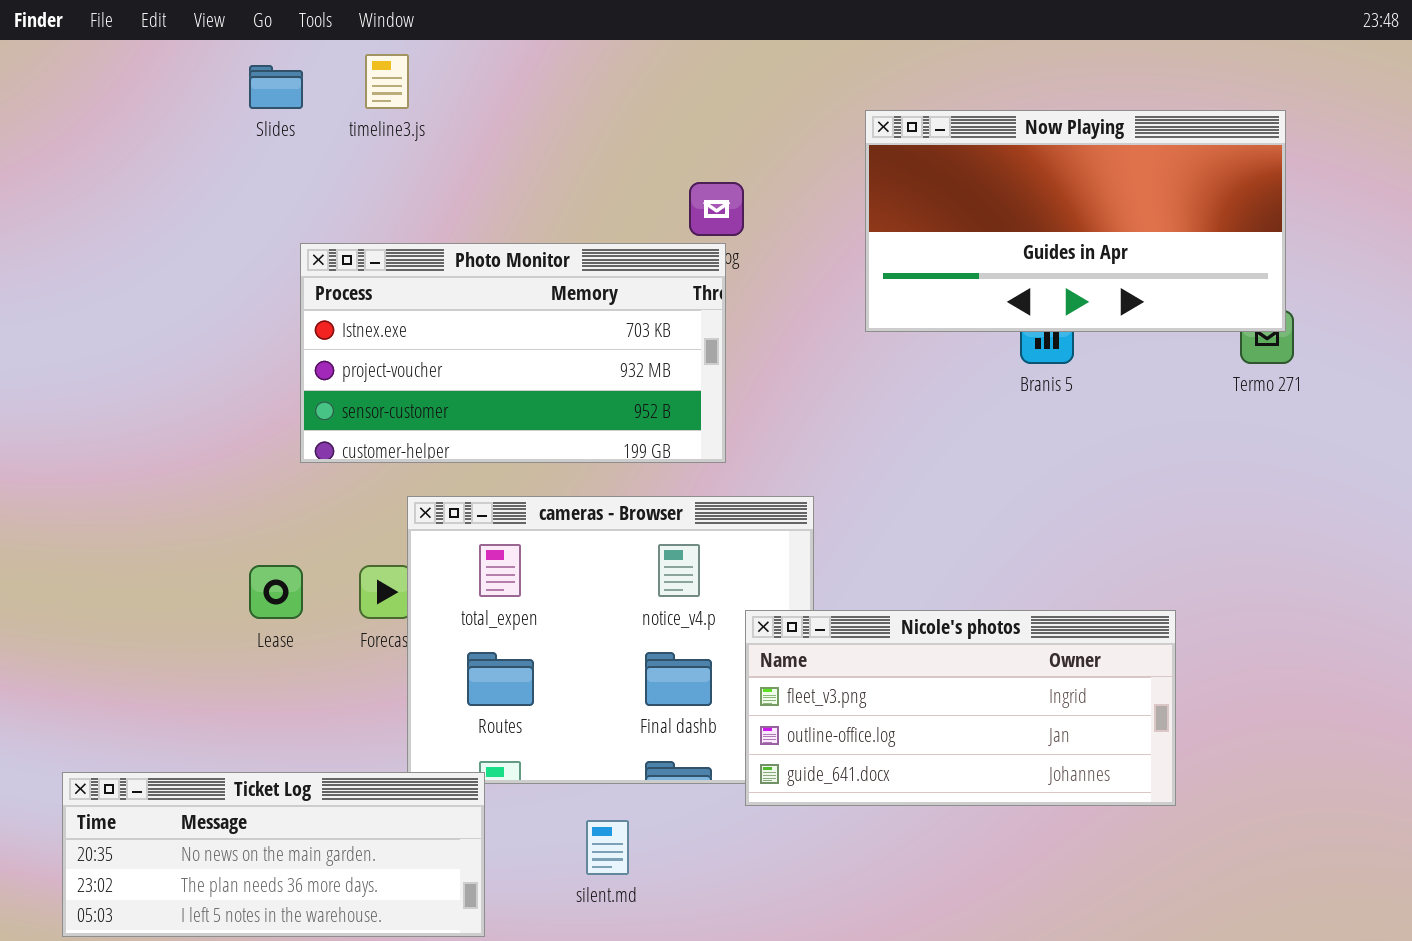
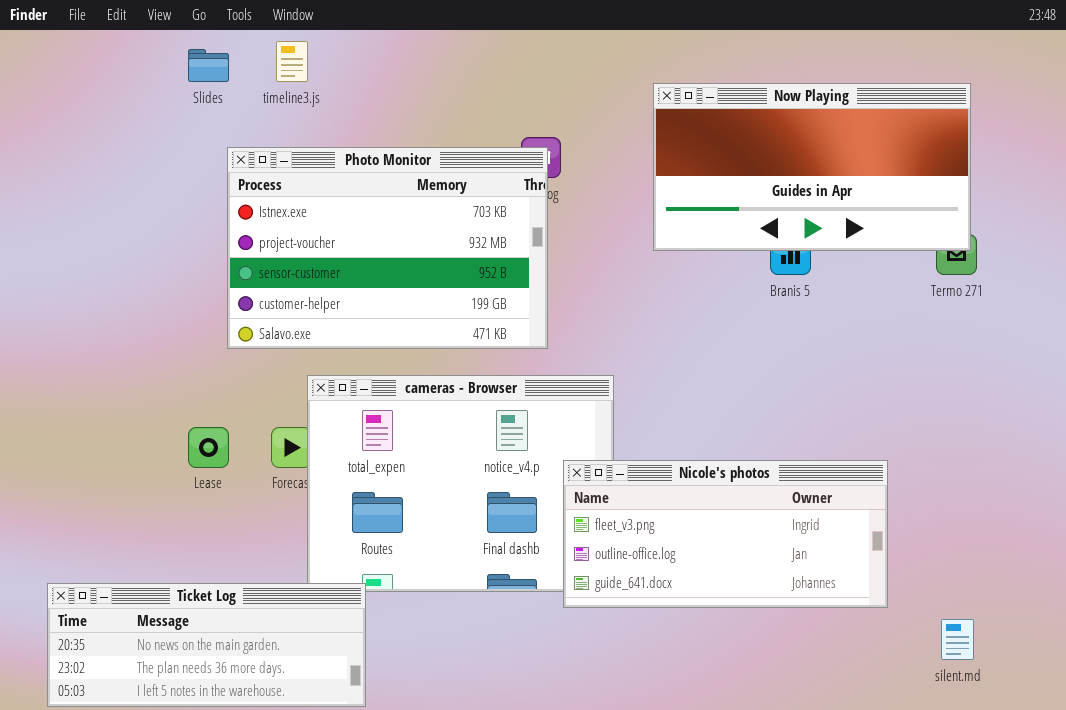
Photo Monitor: [300,243,726,463] -> [227,147,548,349], resized
silent.md: [586,820,629,875] -> [941,619,974,660], moved

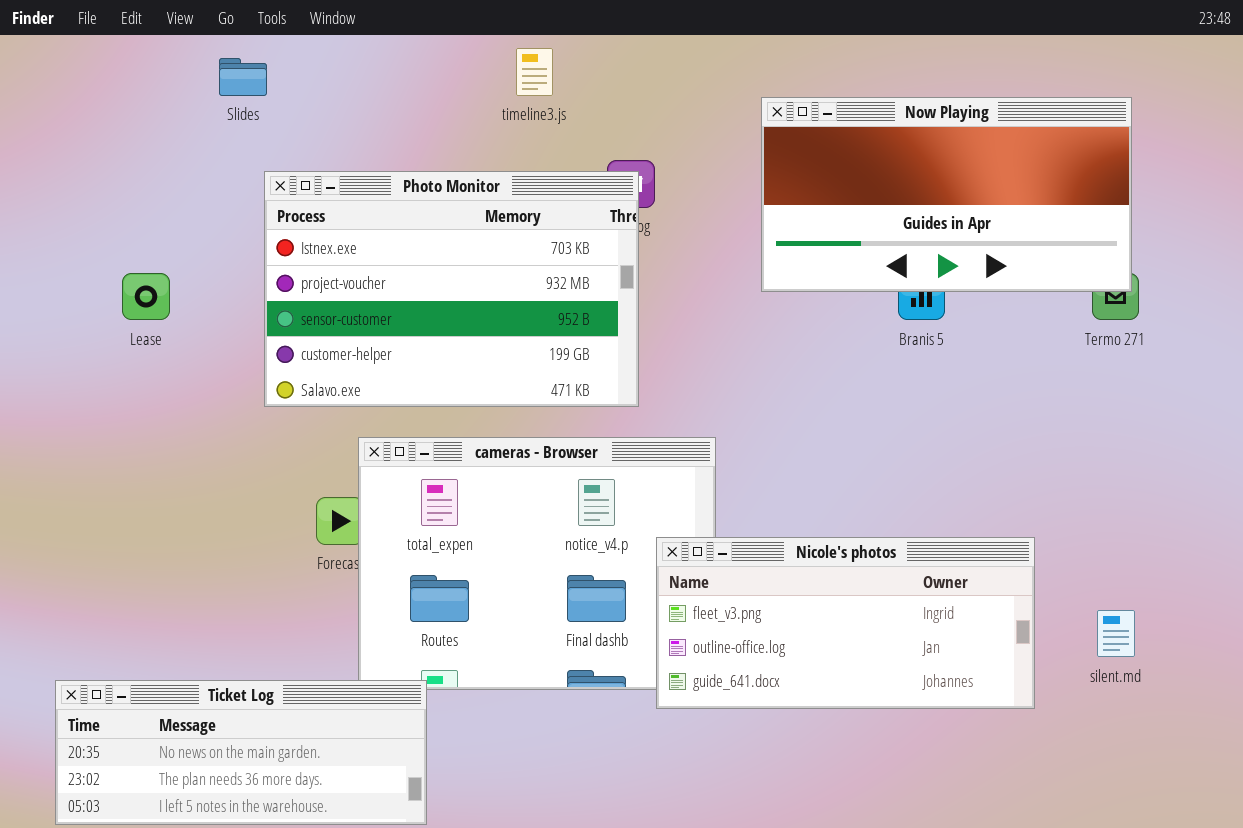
timeline3.js: [276,41,308,82] -> [516,48,553,96], moved
Lease: [188,427,229,468] -> [122,273,170,320], moved
silent.md: [941,619,974,660] -> [1097,610,1135,657], moved

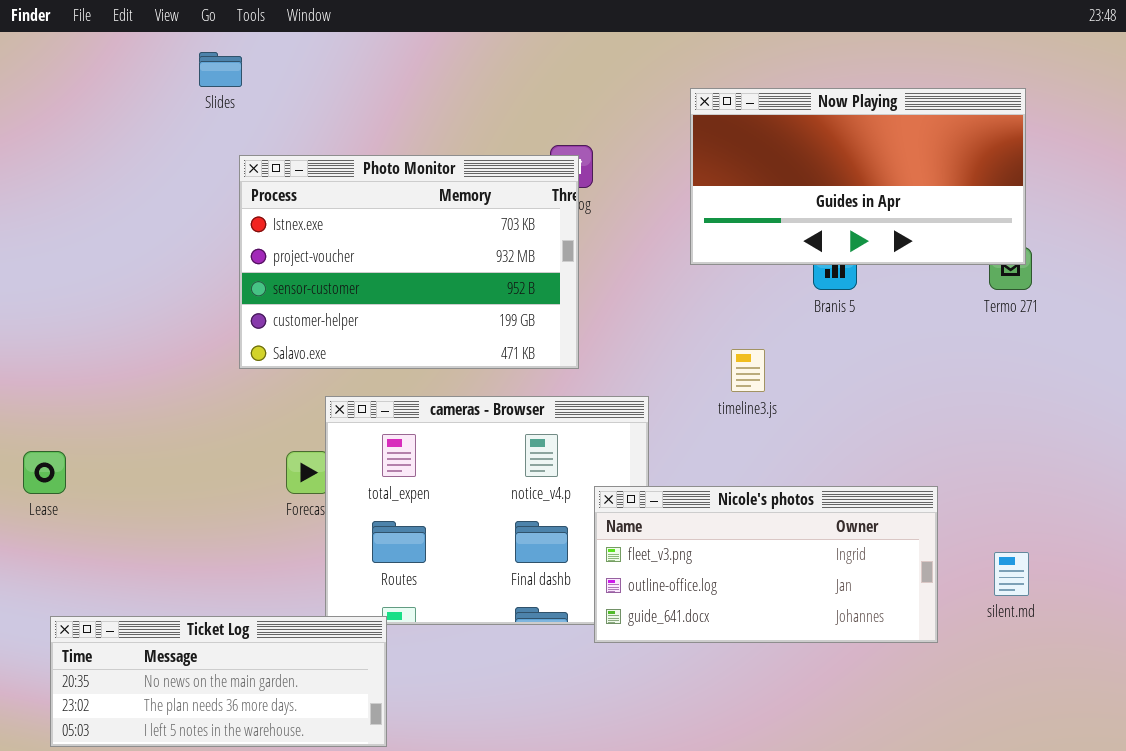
timeline3.js: [516,48,553,96] -> [731,349,765,392], moved
Lease: [122,273,170,320] -> [23,451,66,494], moved

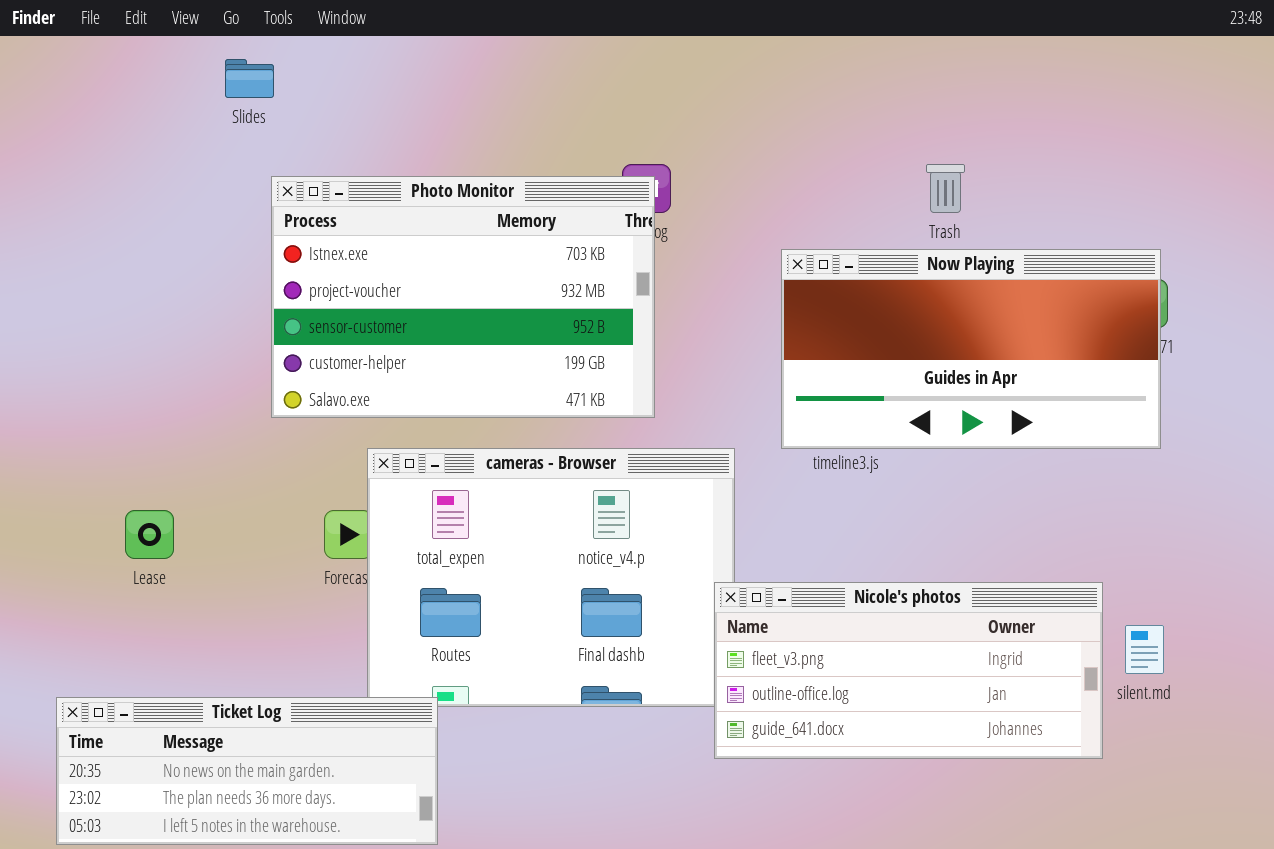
Now Playing: [690,88,1026,265] -> [781,249,1161,449], moved
Lease: [23,451,66,494] -> [125,510,174,559], moved
Nicole's photos: [594,486,938,643] -> [714,582,1103,759], moved

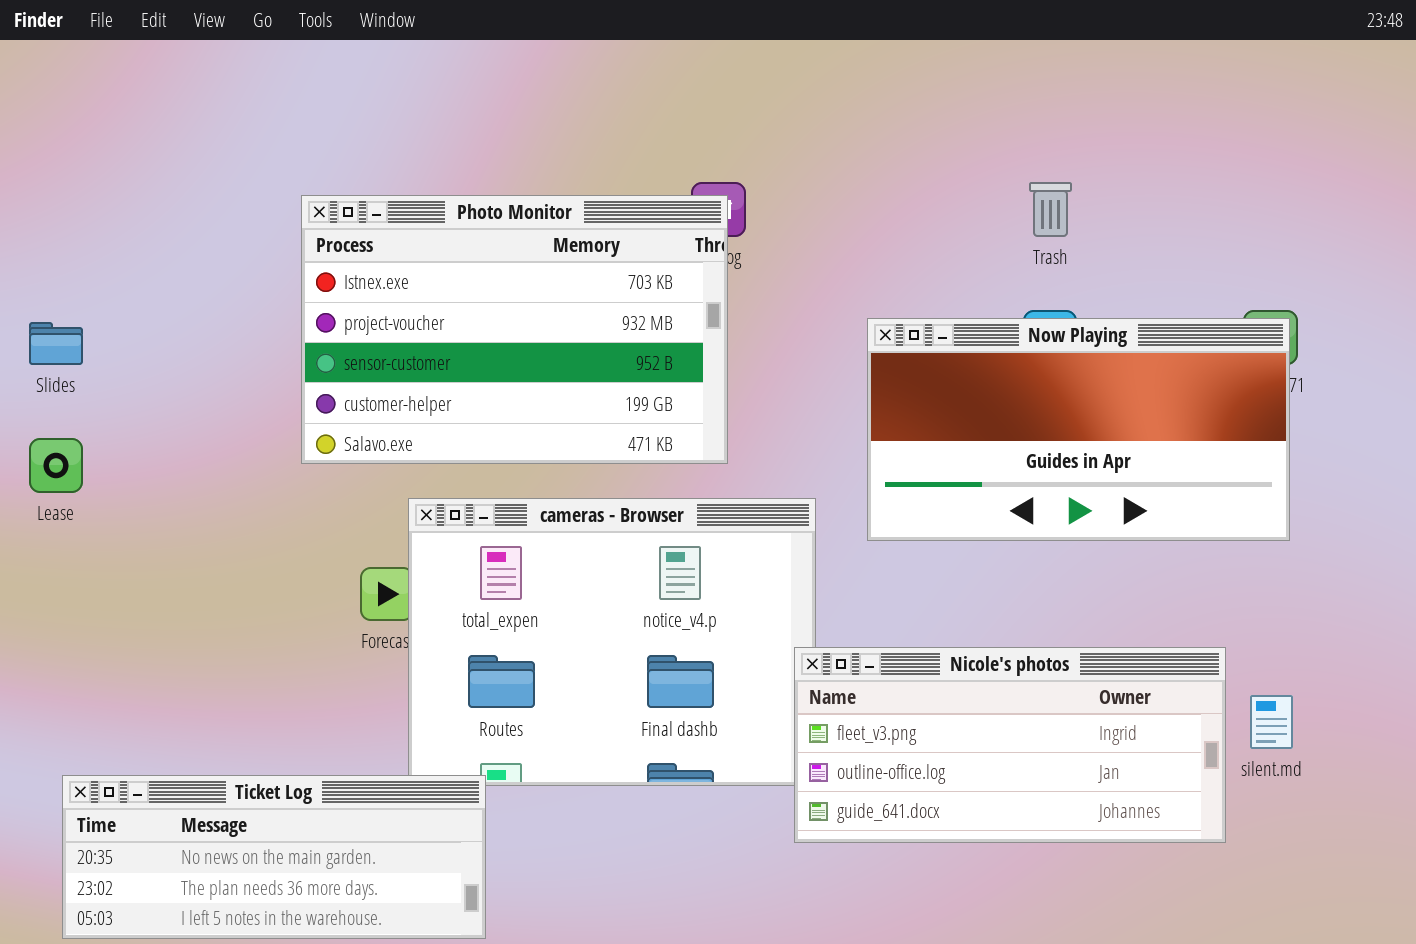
Slides: [225,59,274,98] -> [29,322,83,365], moved
Now Playing: [781,249,1161,449] -> [867,318,1290,541], moved
Lease: [125,510,174,559] -> [29,438,83,493], moved

